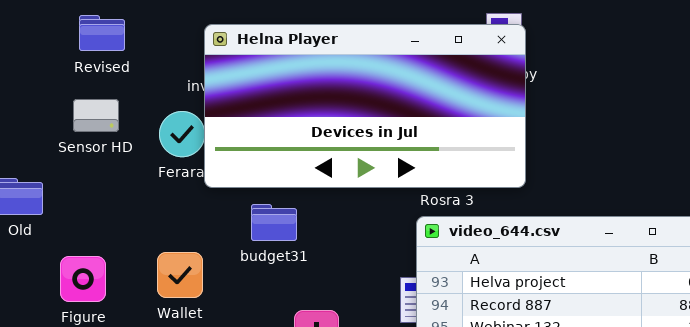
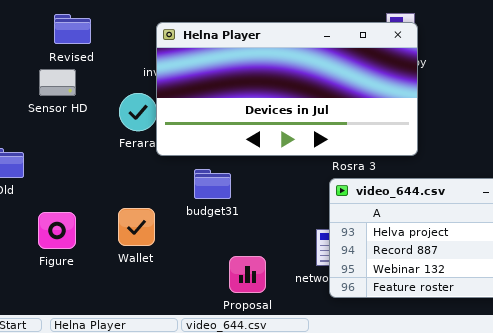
Sensor HD: [73,99,119,132] -> [39,69,76,96], moved

